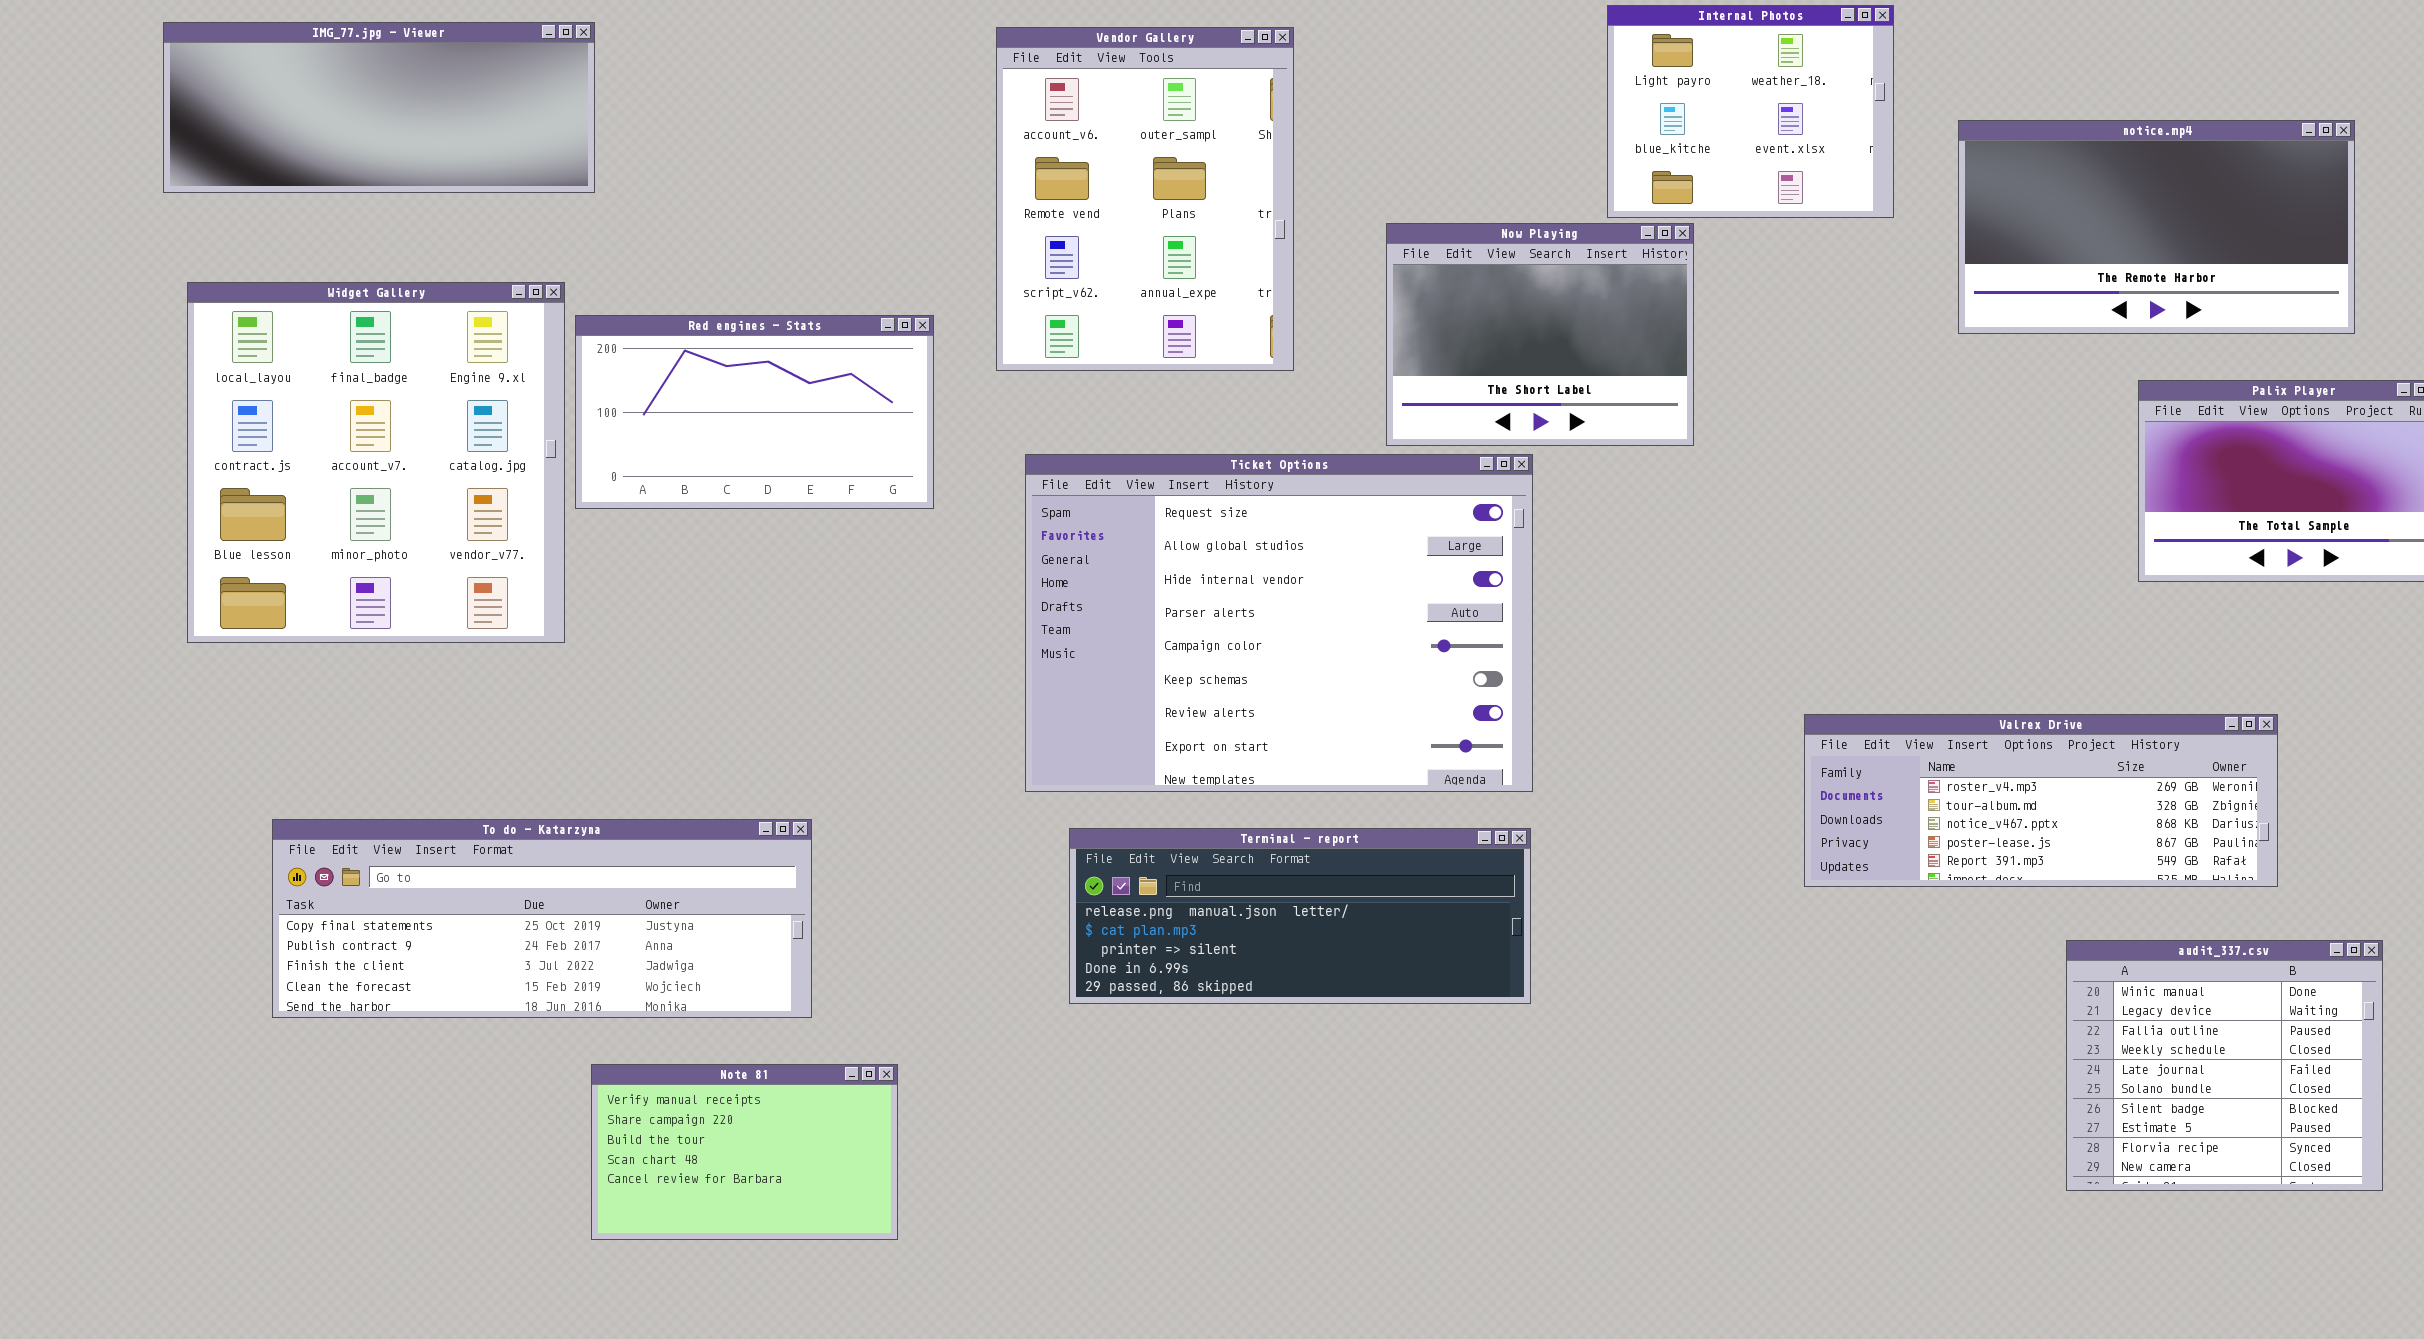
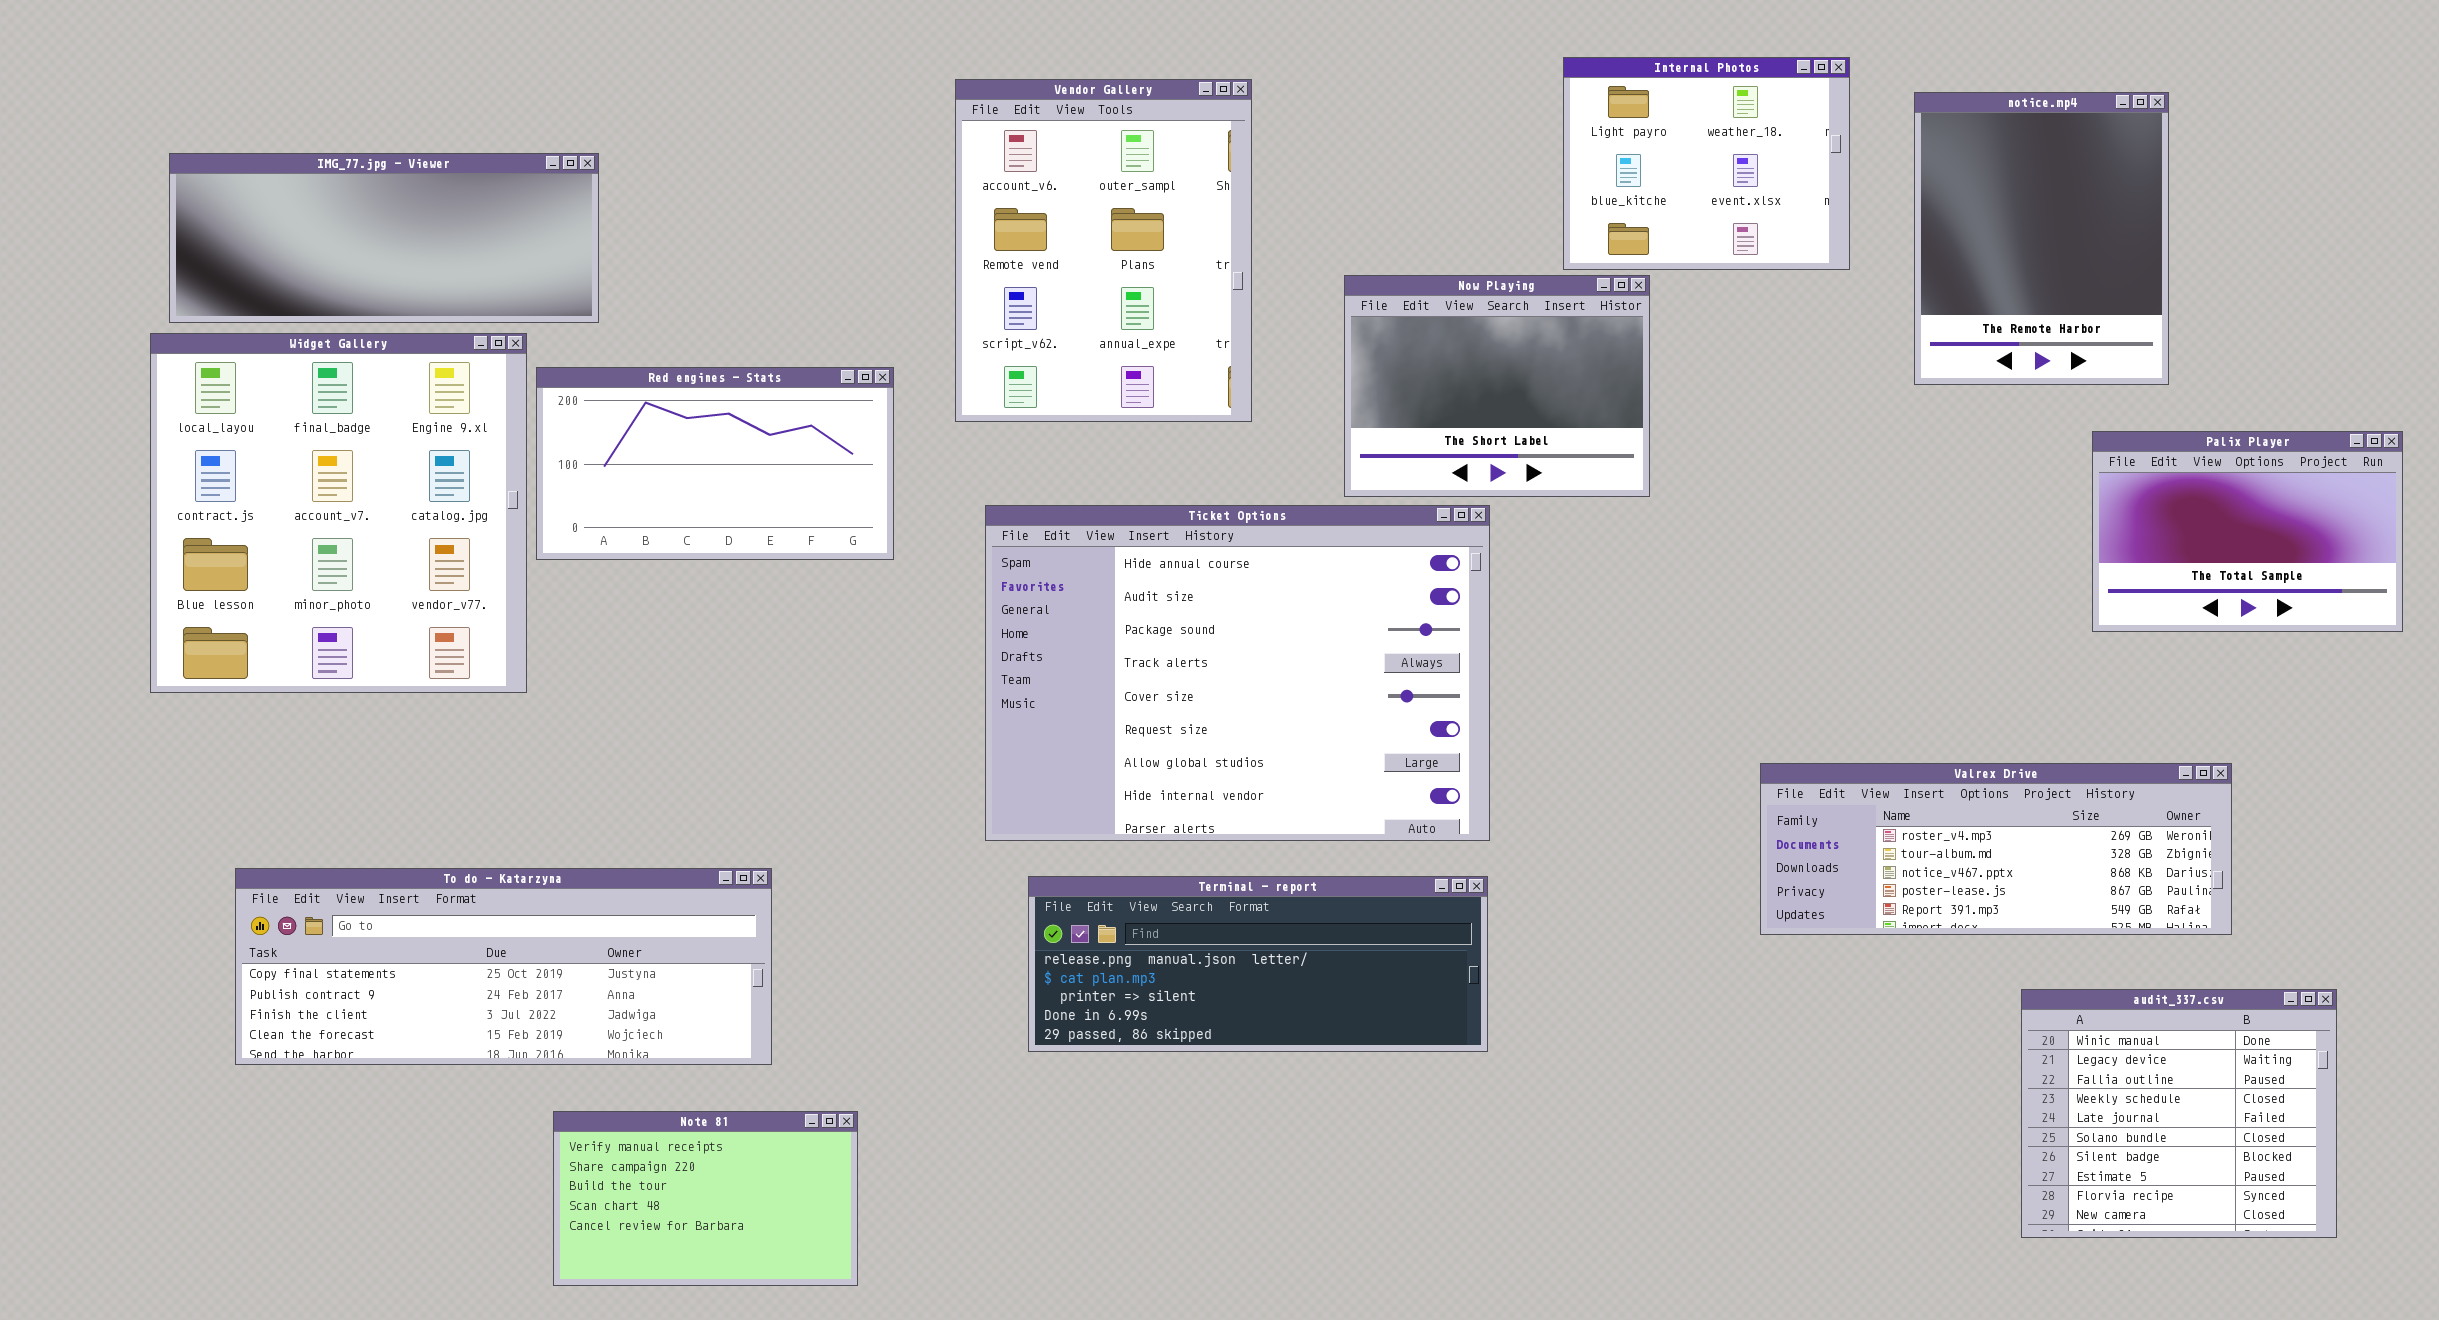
IMG_77.jpg - Viewer: [163,22,595,193] -> [169,153,599,323], moved
notice.mp4: [1958,120,2355,334] -> [1914,92,2169,385], resized
Ticket Options: [1025,454,1533,792] -> [985,505,1490,841], scrolled up 5 rows

